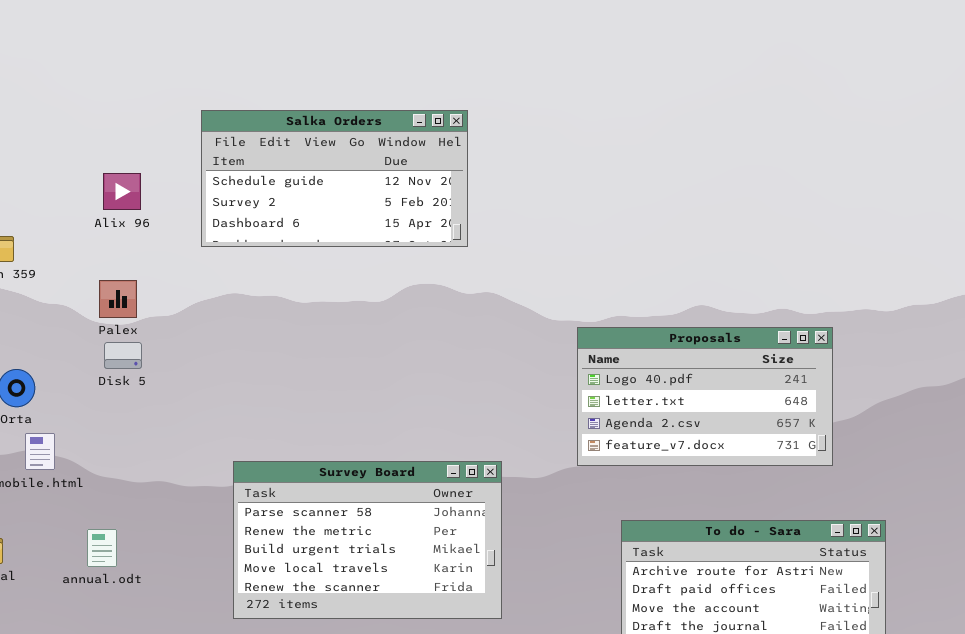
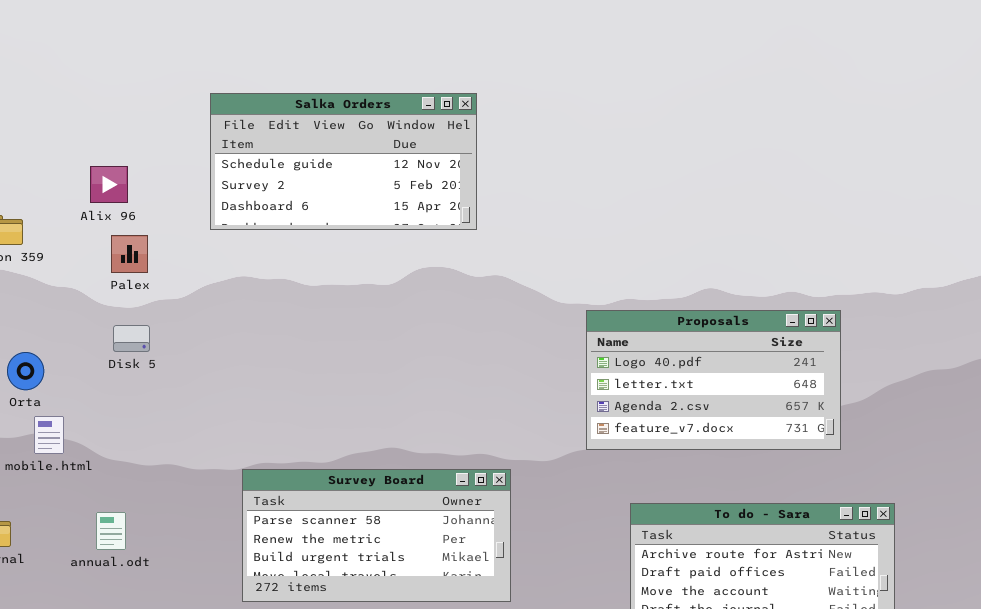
Alix 96: [103,173,141,210] -> [90,166,128,203], moved
Palex: [99,280,137,318] -> [111,235,148,273], moved
Survey Board: [233,461,502,619] -> [242,469,511,602], resized

